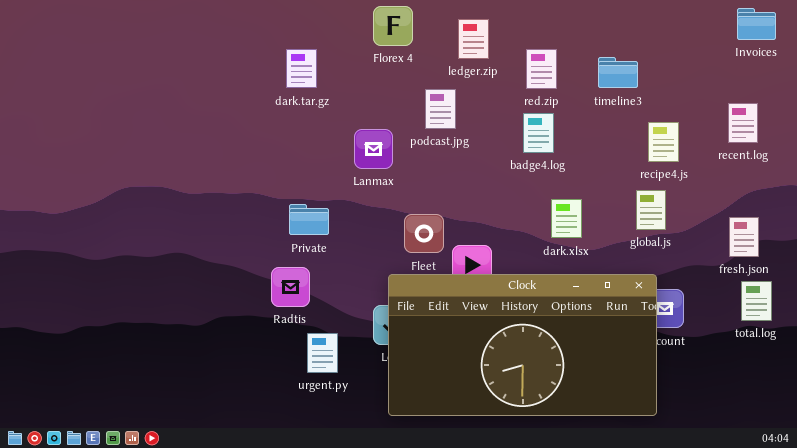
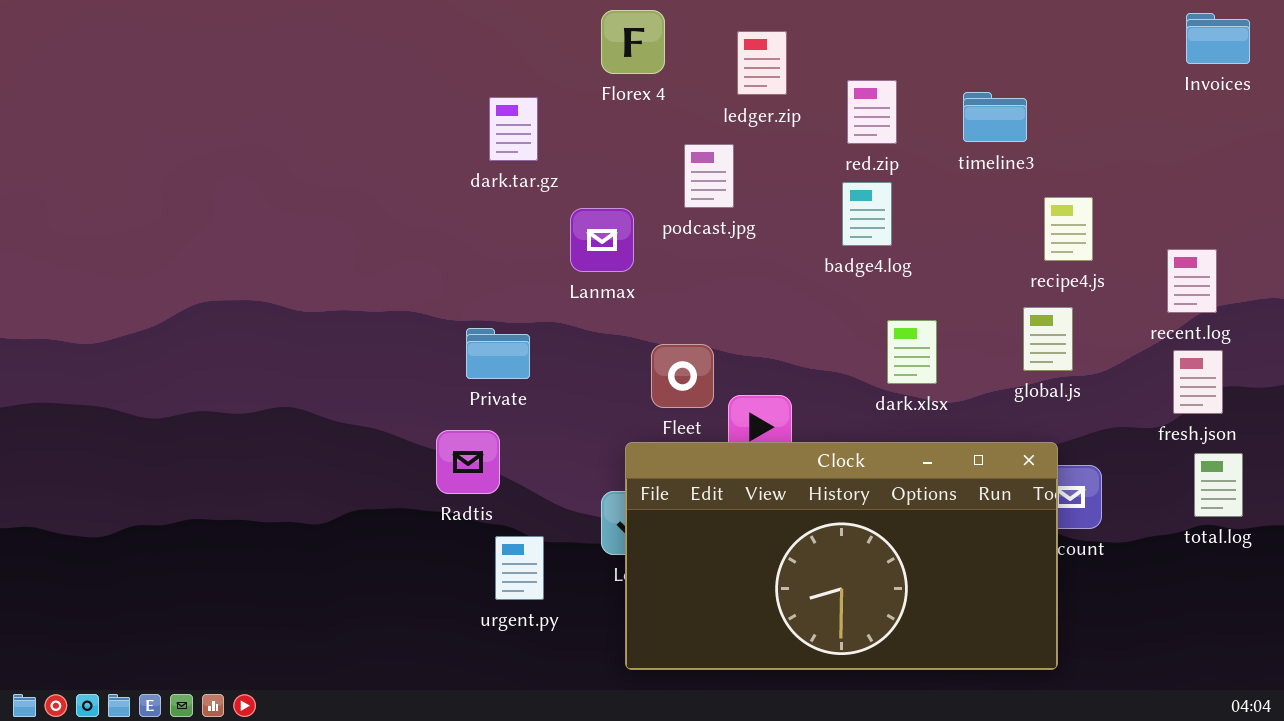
dark.tar.gz: [286,49,317,88] -> [489,97,538,161], moved
recent.log: [728,103,758,143] -> [1167,249,1217,313], moved

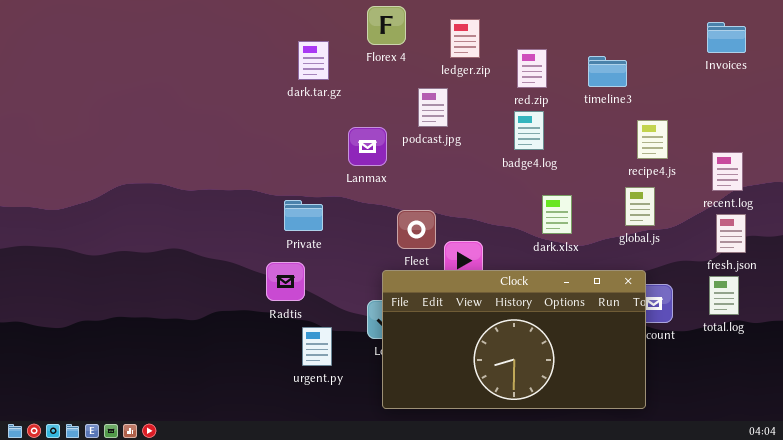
Invoices: [1186,13,1250,64] -> [707,22,746,53], moved
dark.tar.gz: [489,97,538,161] -> [298,41,329,80], moved
total.log: [1194,453,1243,517] -> [709,276,739,315], moved

